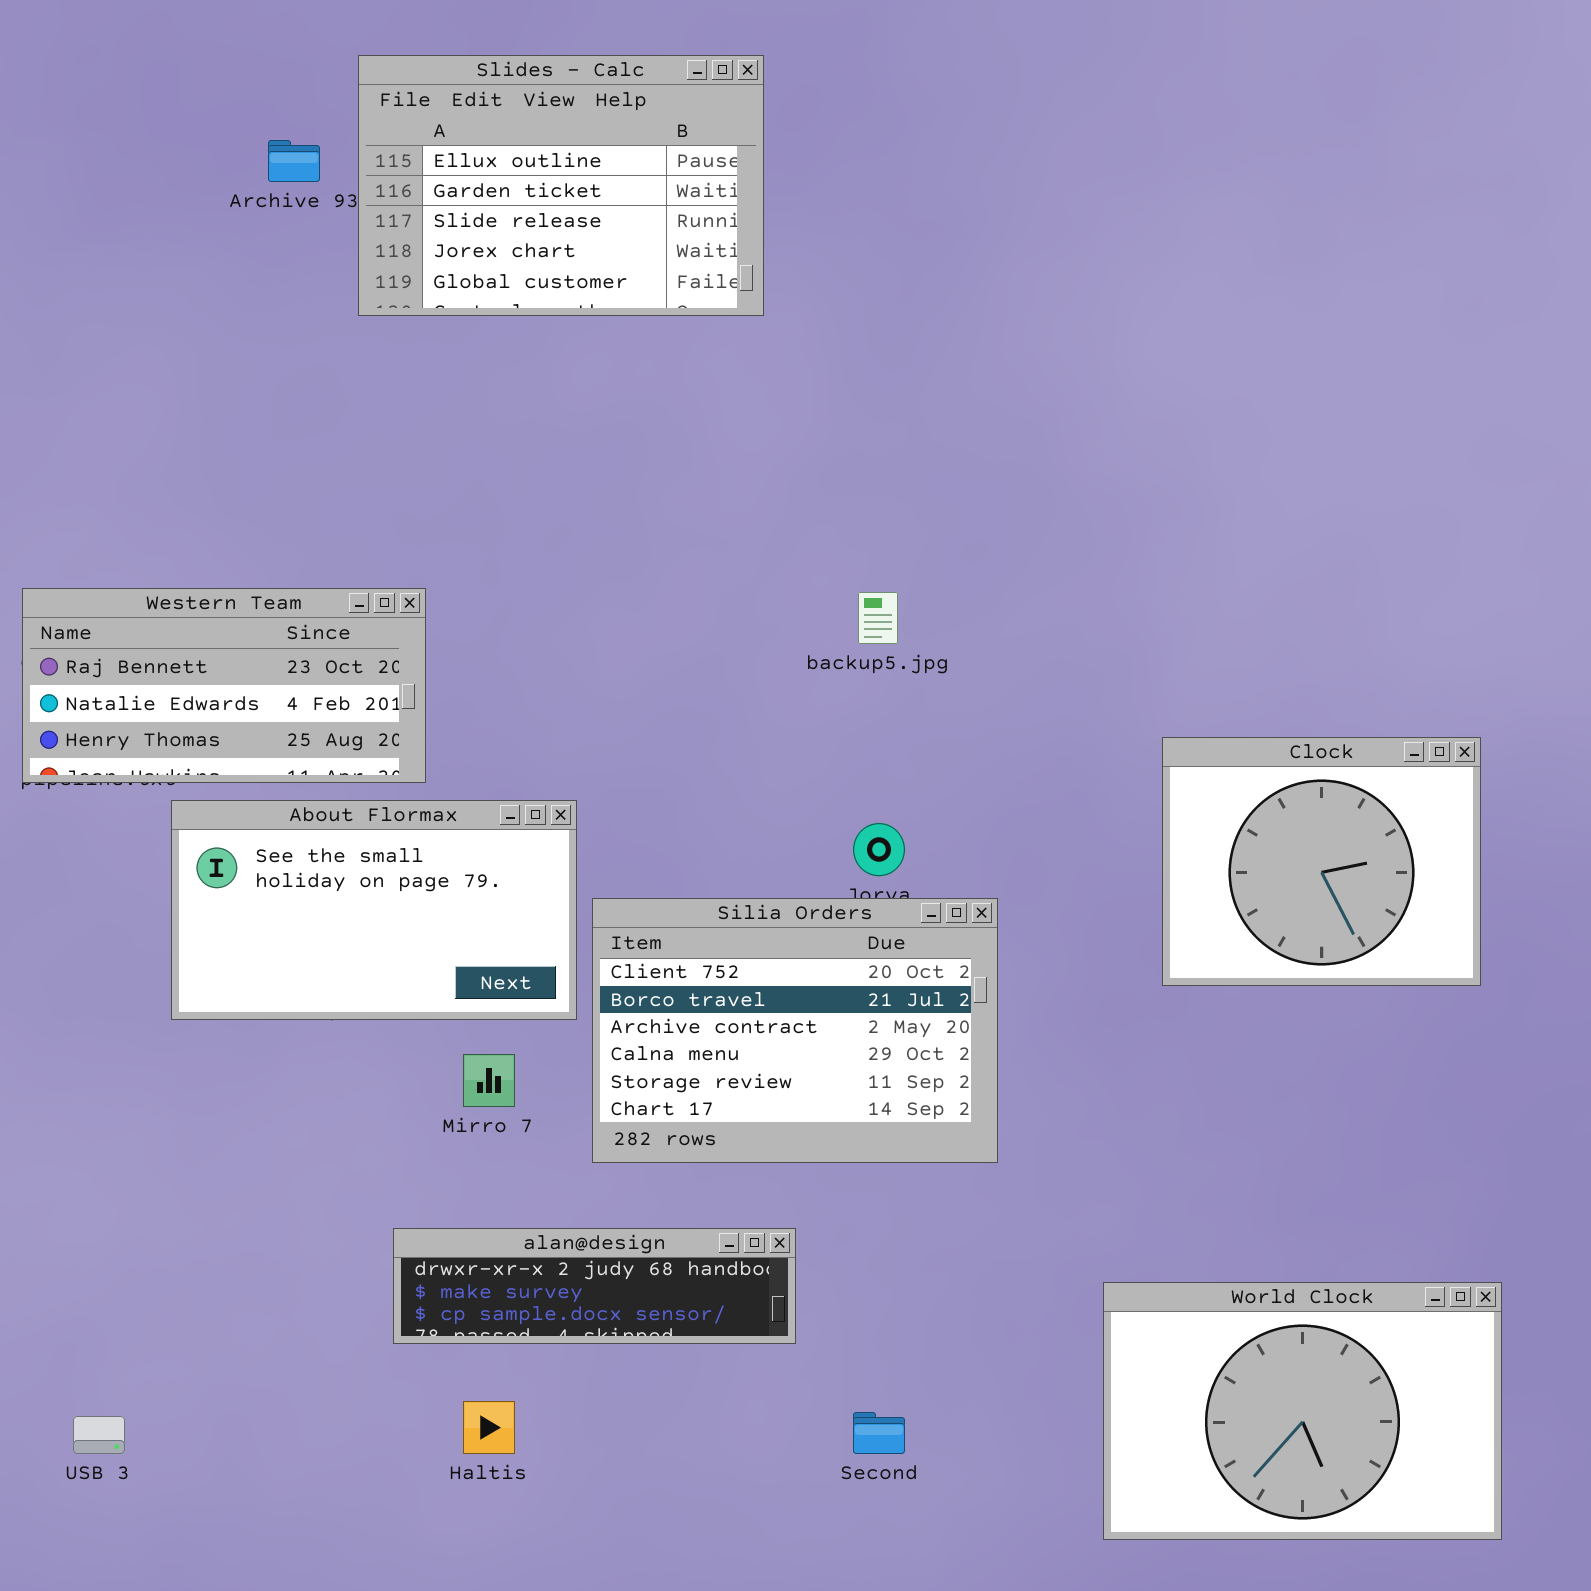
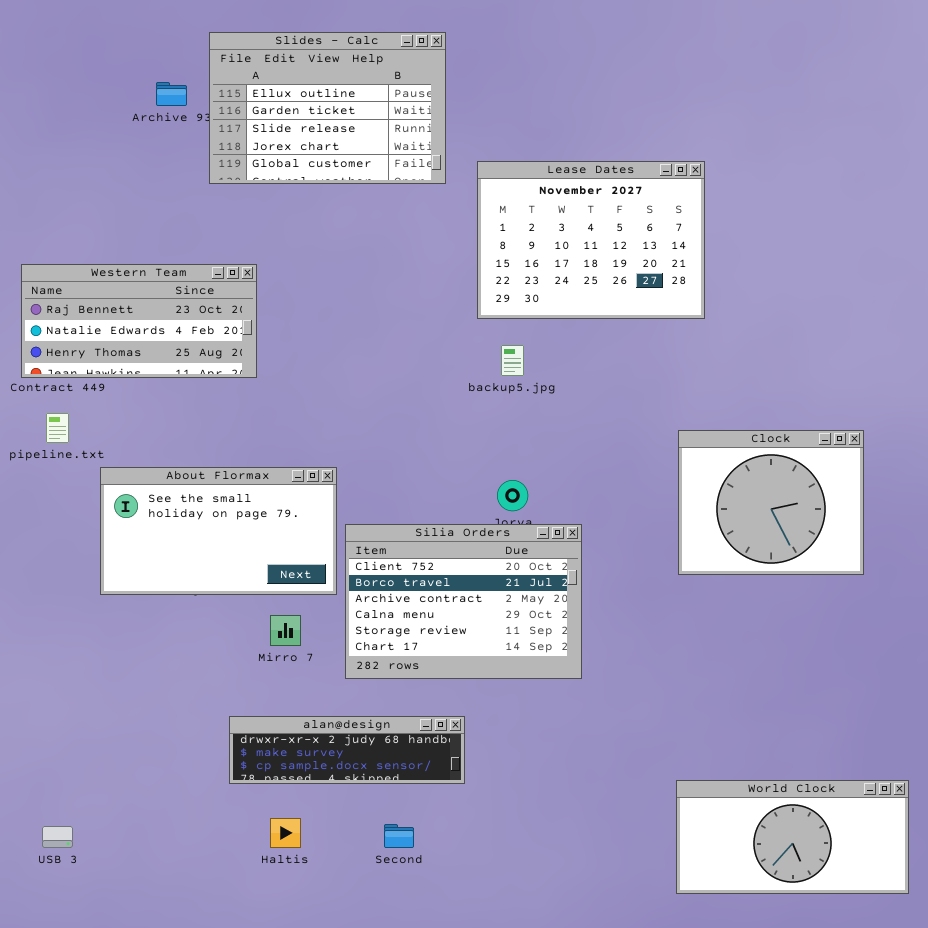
Lease Dates: none -> [477,161,705,319], opened
Western Team: [22,588,426,783] -> [21,264,257,378], moved
World Clock: [1103,1282,1502,1540] -> [676,780,909,894], moved, resized
Second: [853,1412,905,1454] -> [384,824,414,848], moved

